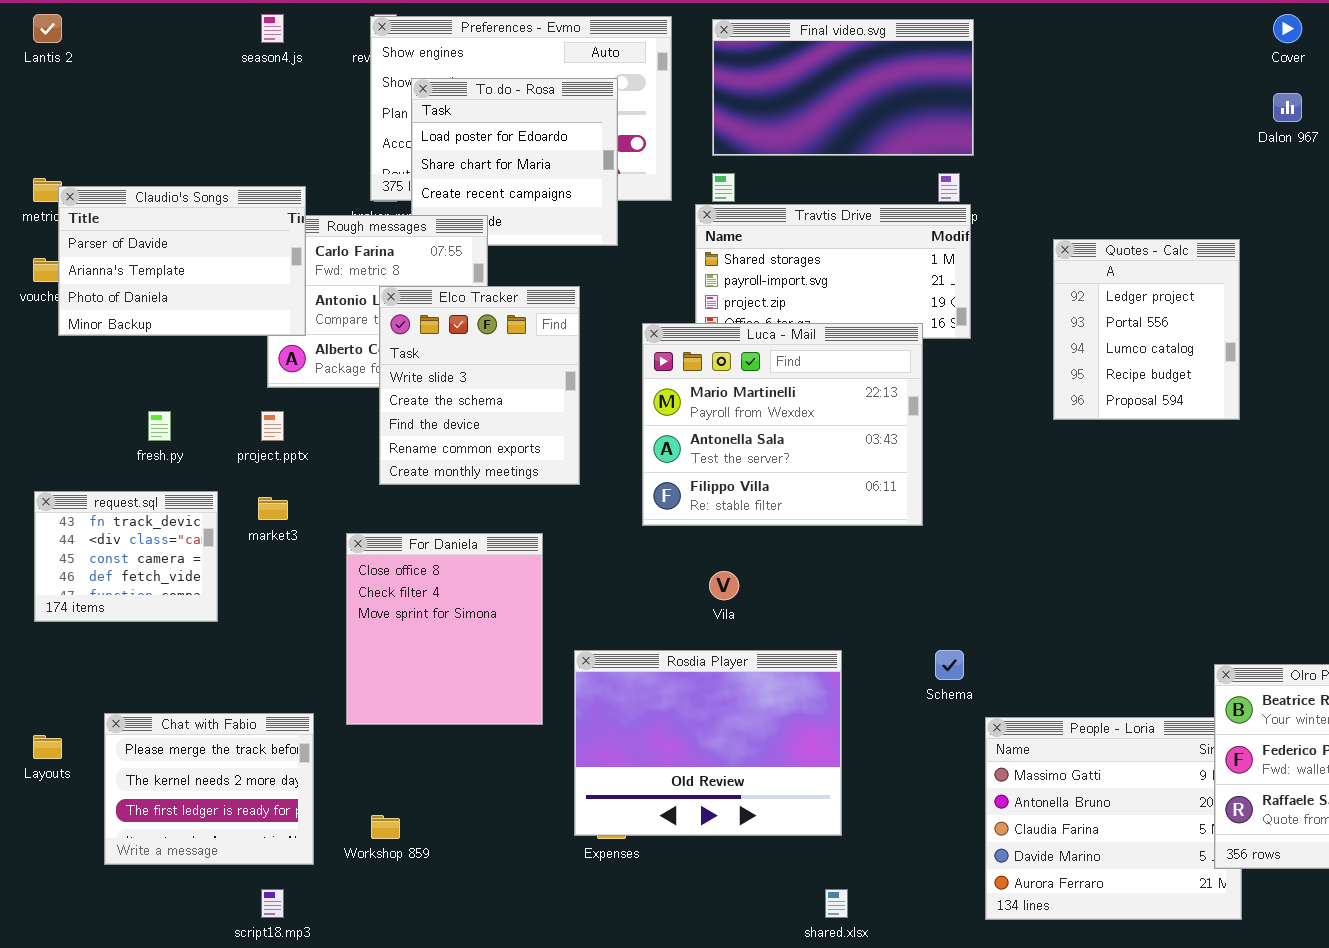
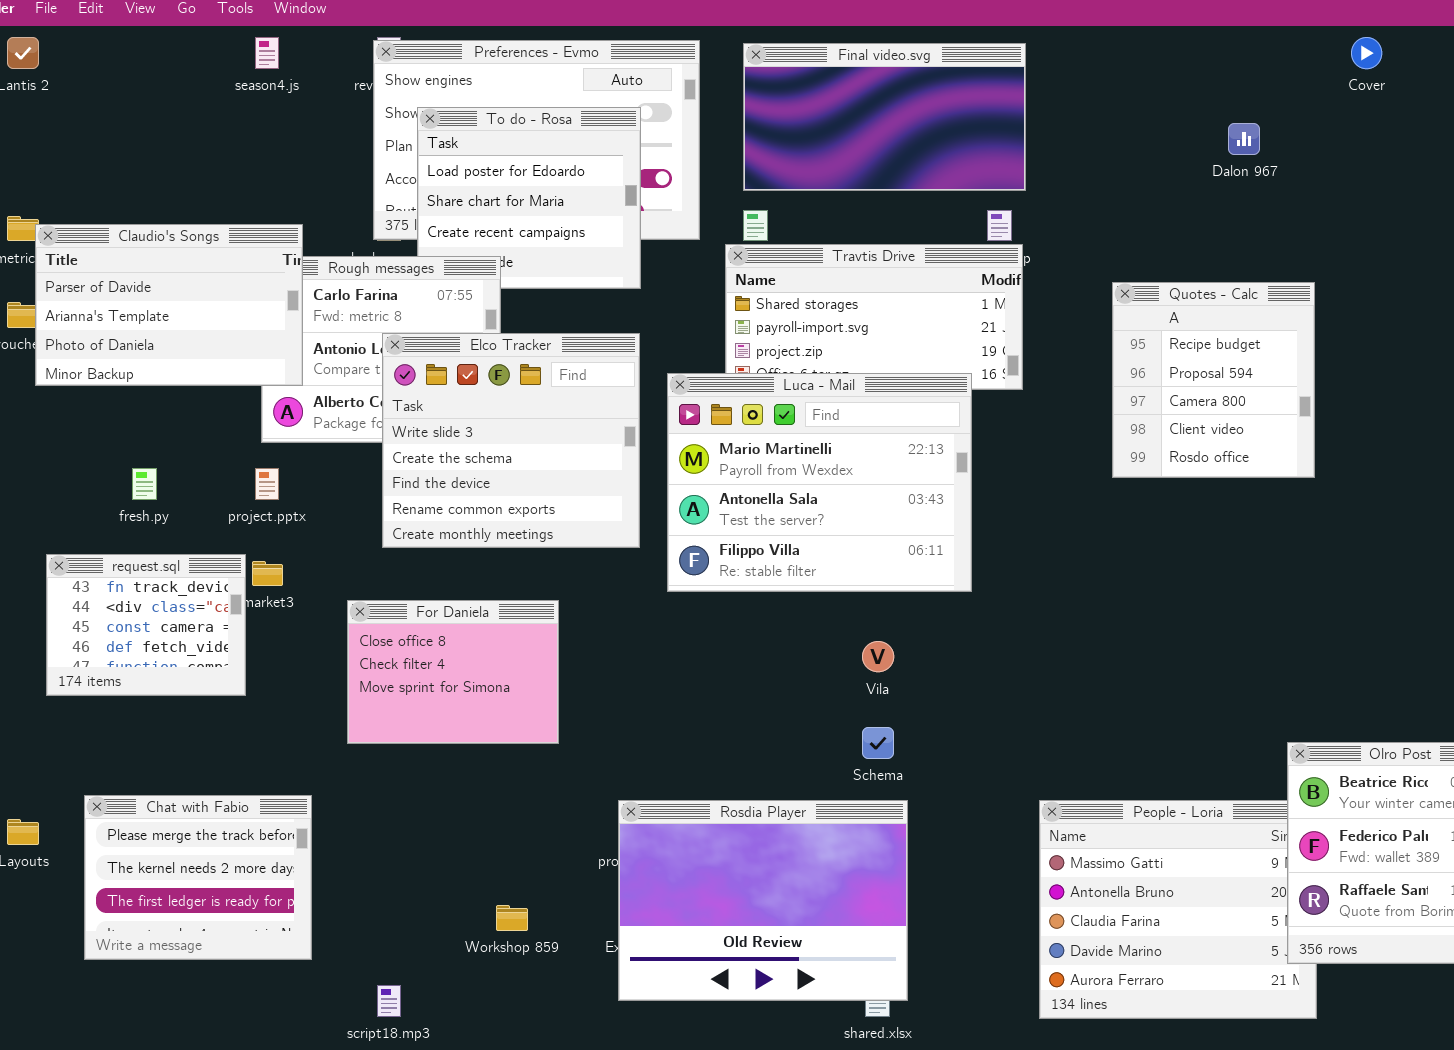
Dalon 967: [1273,93,1302,122] -> [1228,123,1260,155], moved
Quotes - Calc: [1053,239,1240,420] -> [1112,282,1315,478], scrolled down 3 rows
Elco Tracker: [379,286,580,485] -> [382,333,640,548], resized
request.sql: [34,491,218,622] -> [46,554,246,696], moved
For Daniela: [346,533,543,725] -> [347,600,559,744], resized
Vila: [709,571,739,600] -> [862,641,894,672], moved
Rosdia Player: [574,650,842,836] -> [618,800,908,1001], moved
Schema: [935,650,964,680] -> [862,727,894,759], moved
Workshop 859: [371,815,400,839] -> [496,905,528,931], moved
script18.mp3: [261,889,284,918] -> [377,985,401,1017], moved

